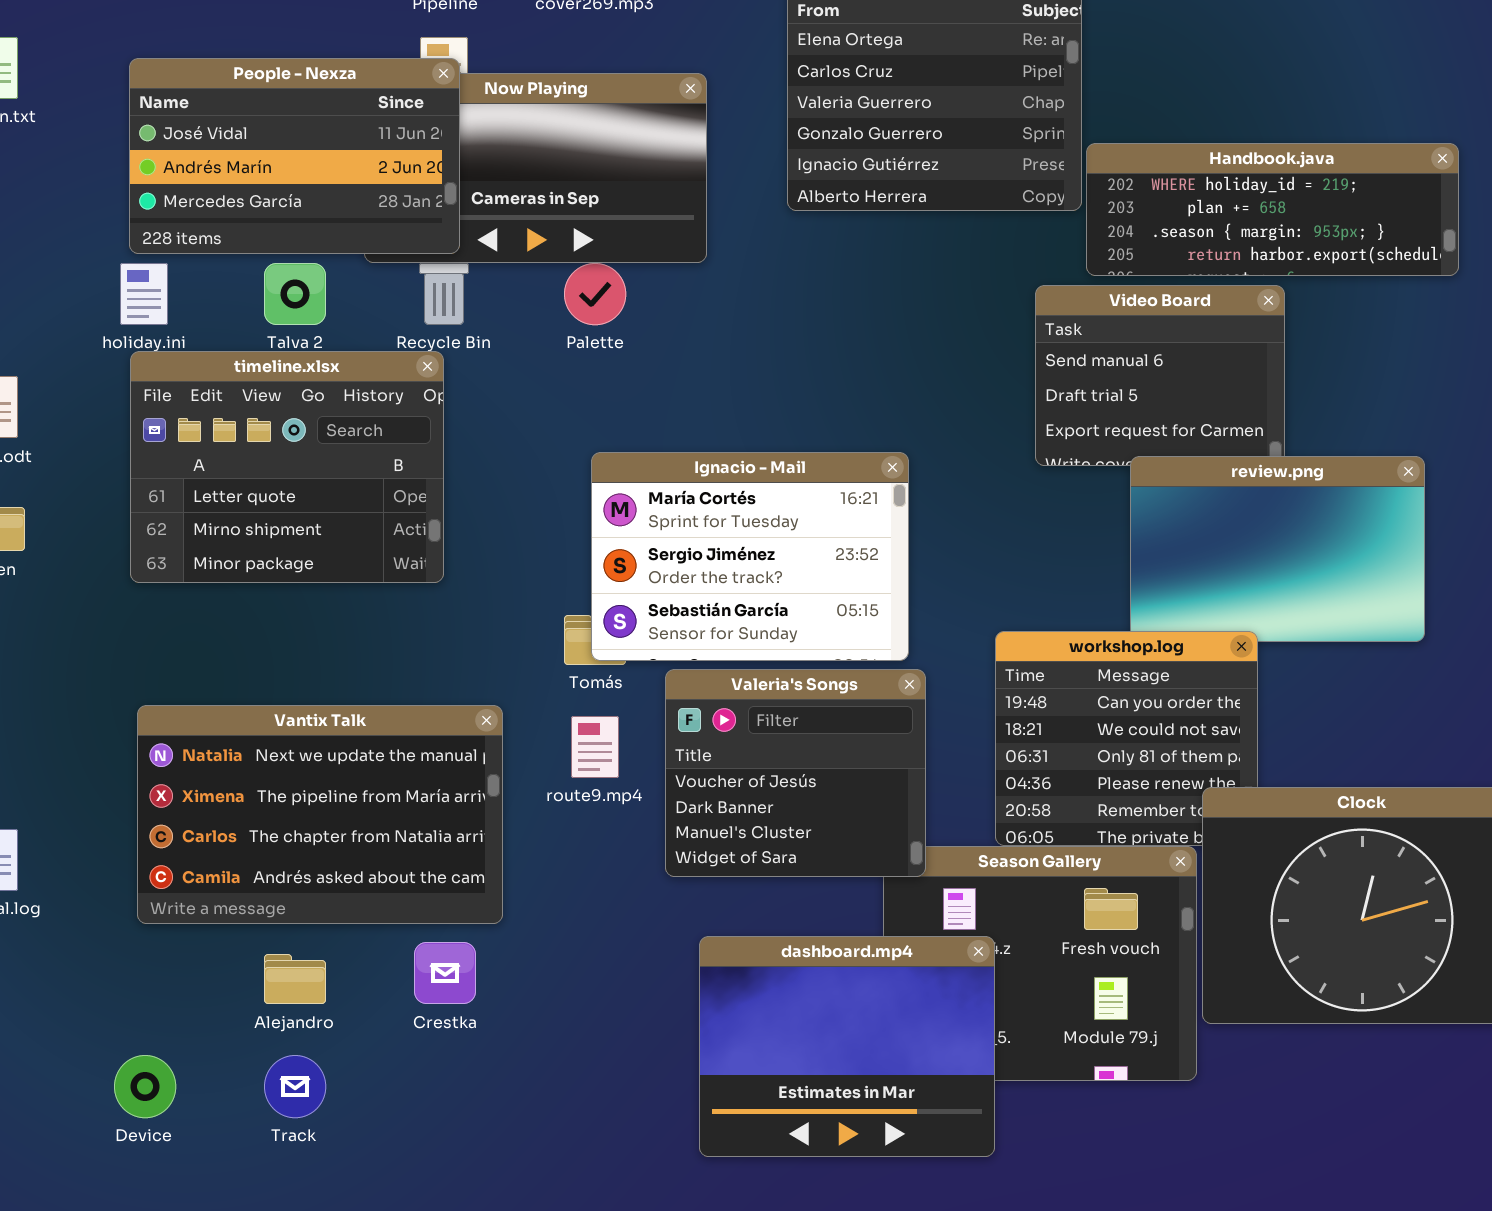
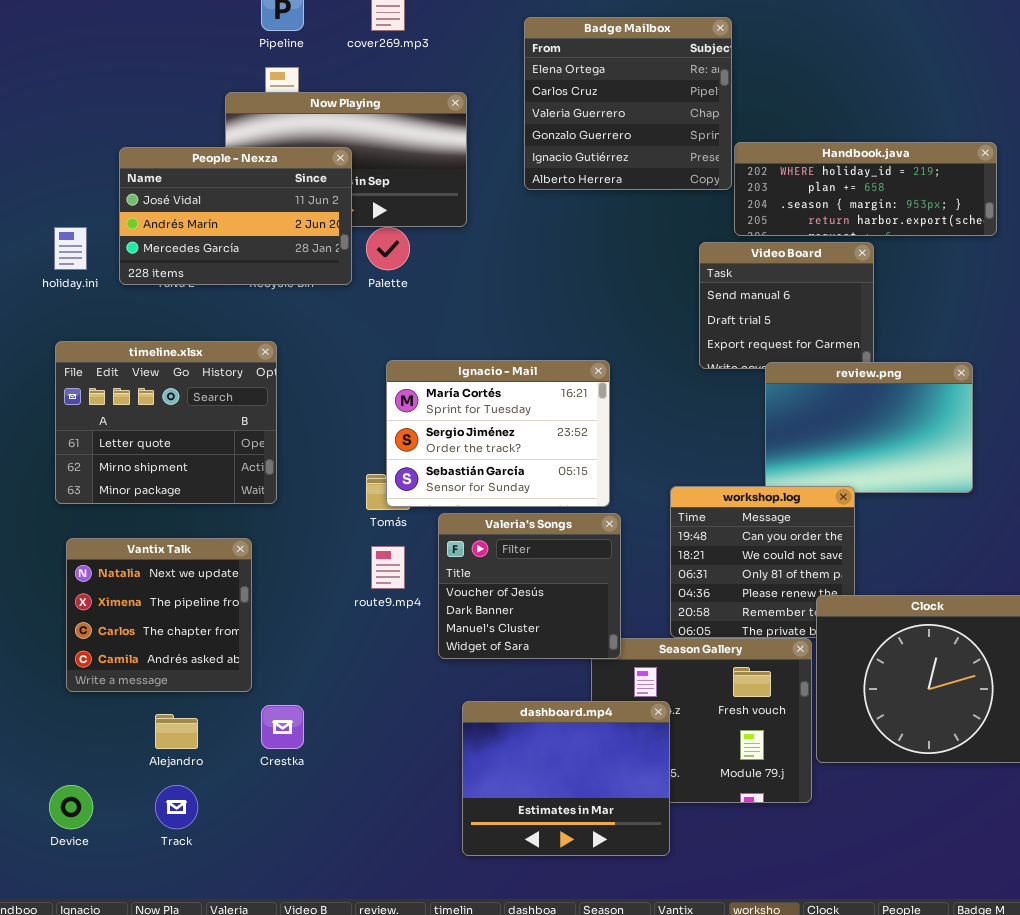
People - Nexza: [129,58,460,254] -> [119,147,352,285], moved
timeline.xlsx: [130,351,444,583] -> [55,341,277,504], moved
Vantix Talk: [137,705,503,924] -> [66,538,252,692], resized

